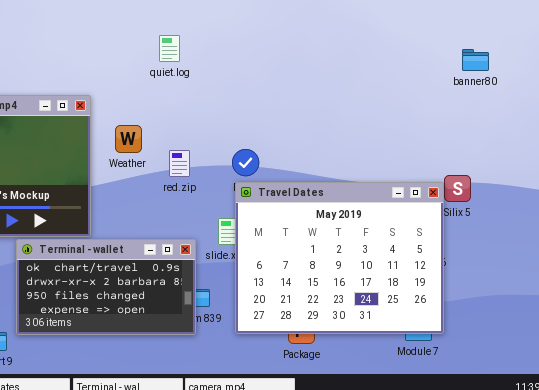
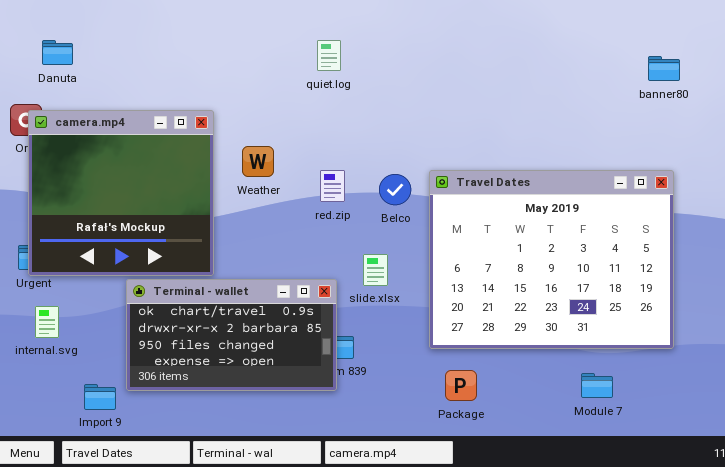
quiet.log: [159,35,180,62] -> [317,40,341,71], moved
red.zip: [169,150,190,177] -> [320,170,345,202], moved
Travel Dates: [235,182,444,334] -> [429,170,674,349], moved

